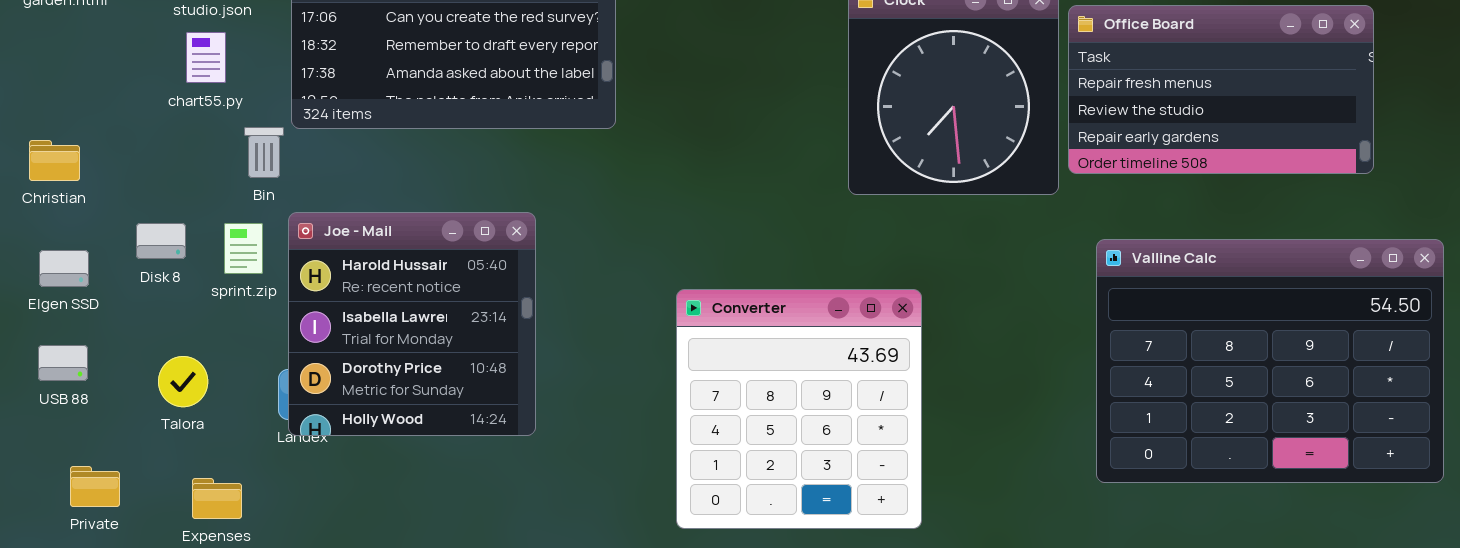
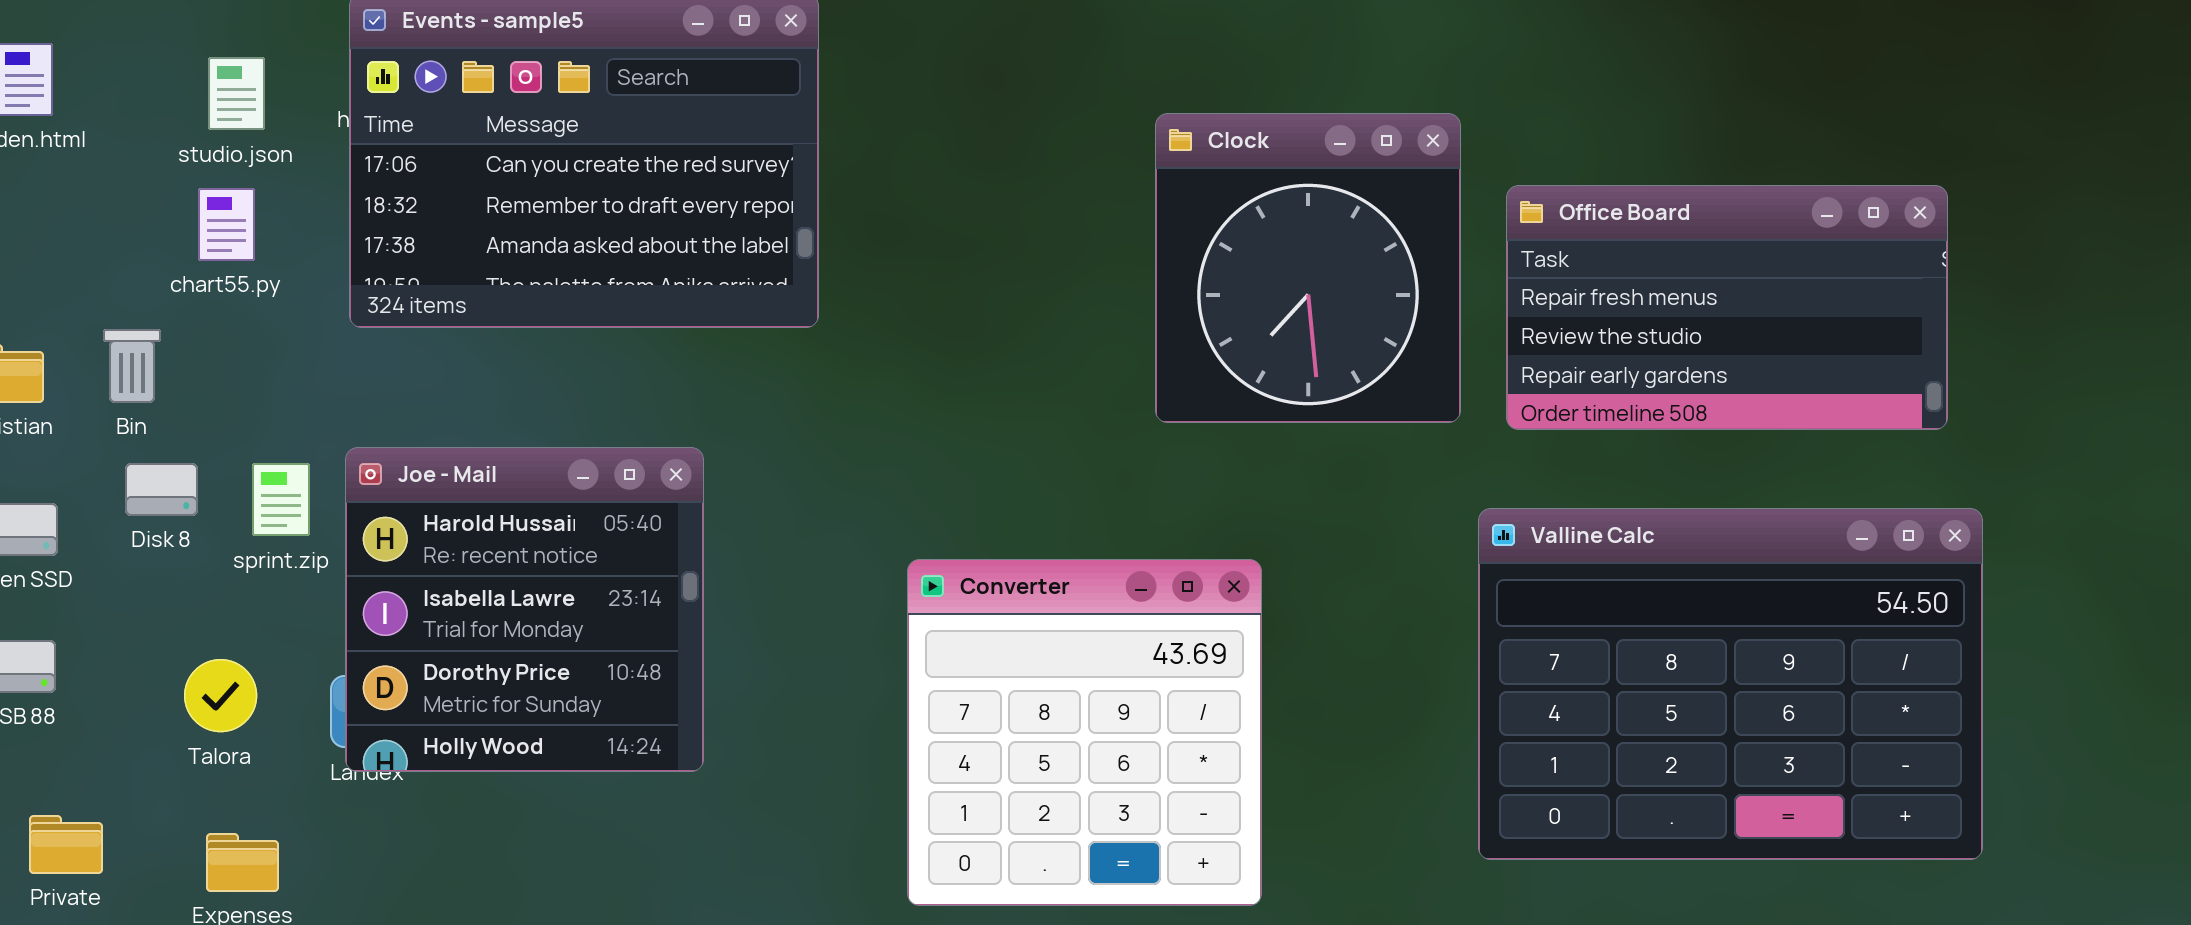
Office Board: [1068,5,1374,174] -> [1506,185,1948,430], moved
Bin: [244,127,284,178] -> [103,329,161,403], moved
Valline Calc: [1096,239,1444,483] -> [1478,508,1983,860], moved
Talora: [158,356,208,407] -> [184,659,257,732], moved

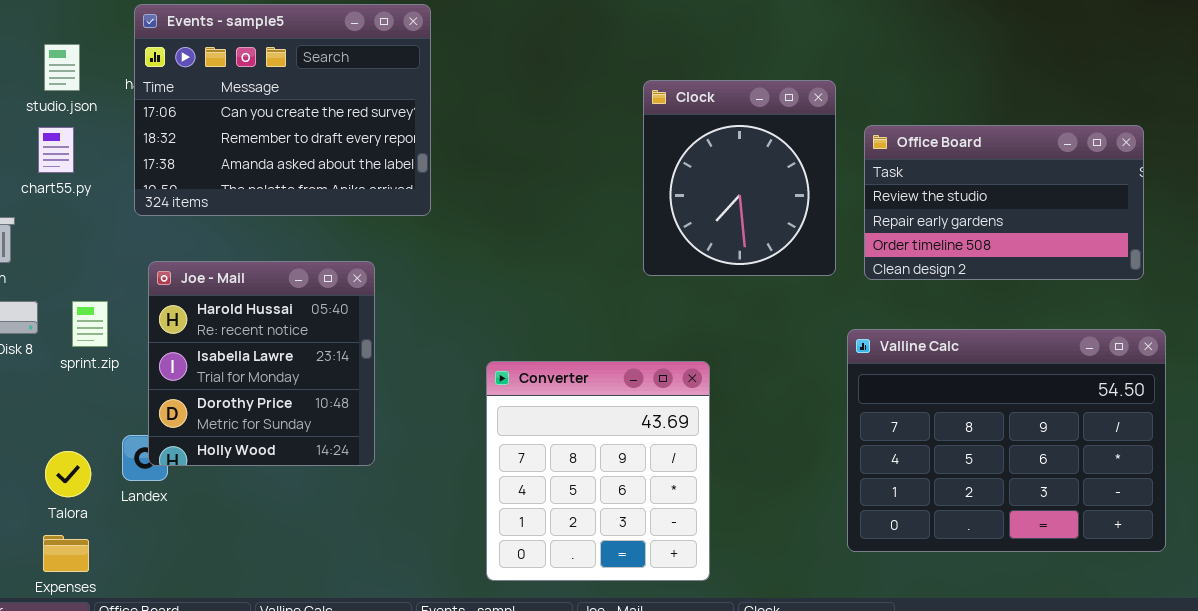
Office Board: [1506,185,1948,430] -> [864,125,1144,280], scrolled down 1 row
Joe - Mail: [345,447,704,772] -> [148,261,375,466], moved
Talora: [184,659,257,732] -> [45,451,91,497], moved

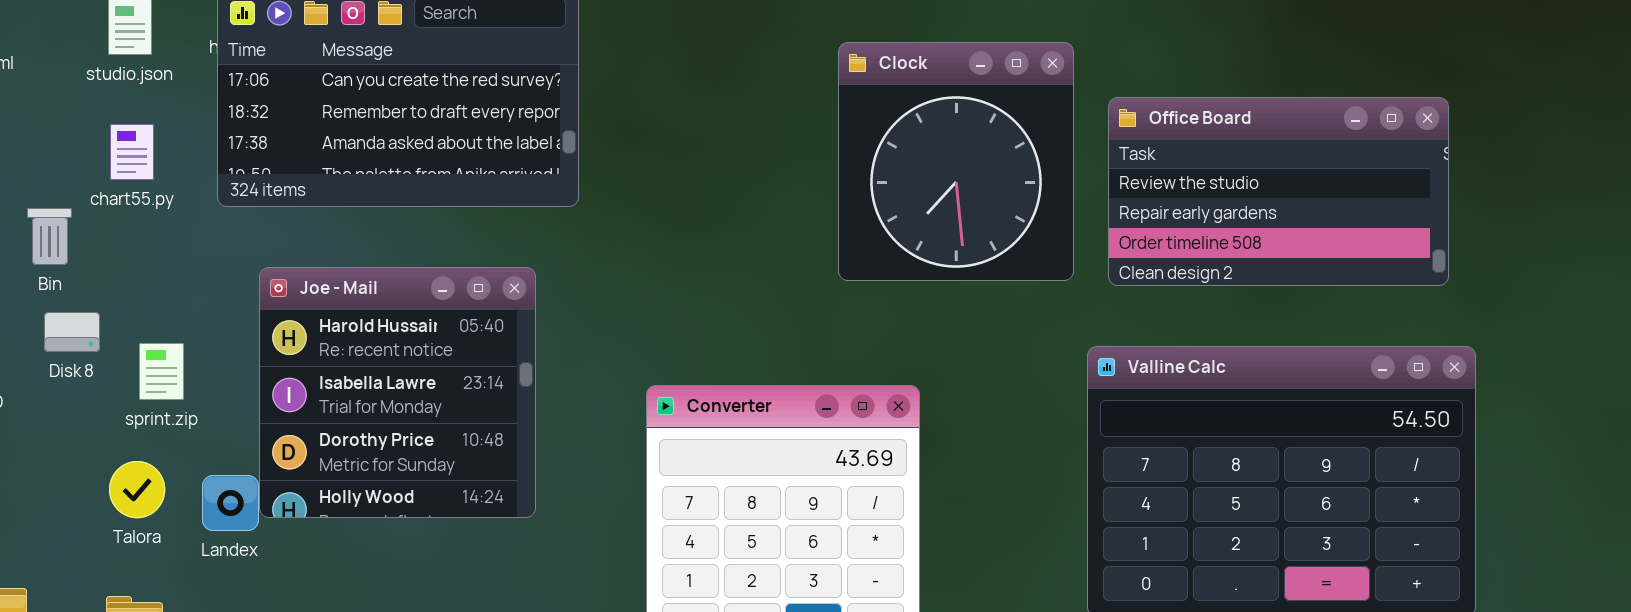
chart55.py: [38,127,74,173] -> [110,124,154,180], moved
Joe - Mail: [148,261,375,466] -> [259,267,536,518], moved
sprint.zip: [72,301,108,347] -> [139,343,184,400], moved
Talora: [45,451,91,497] -> [109,461,165,518], moved

